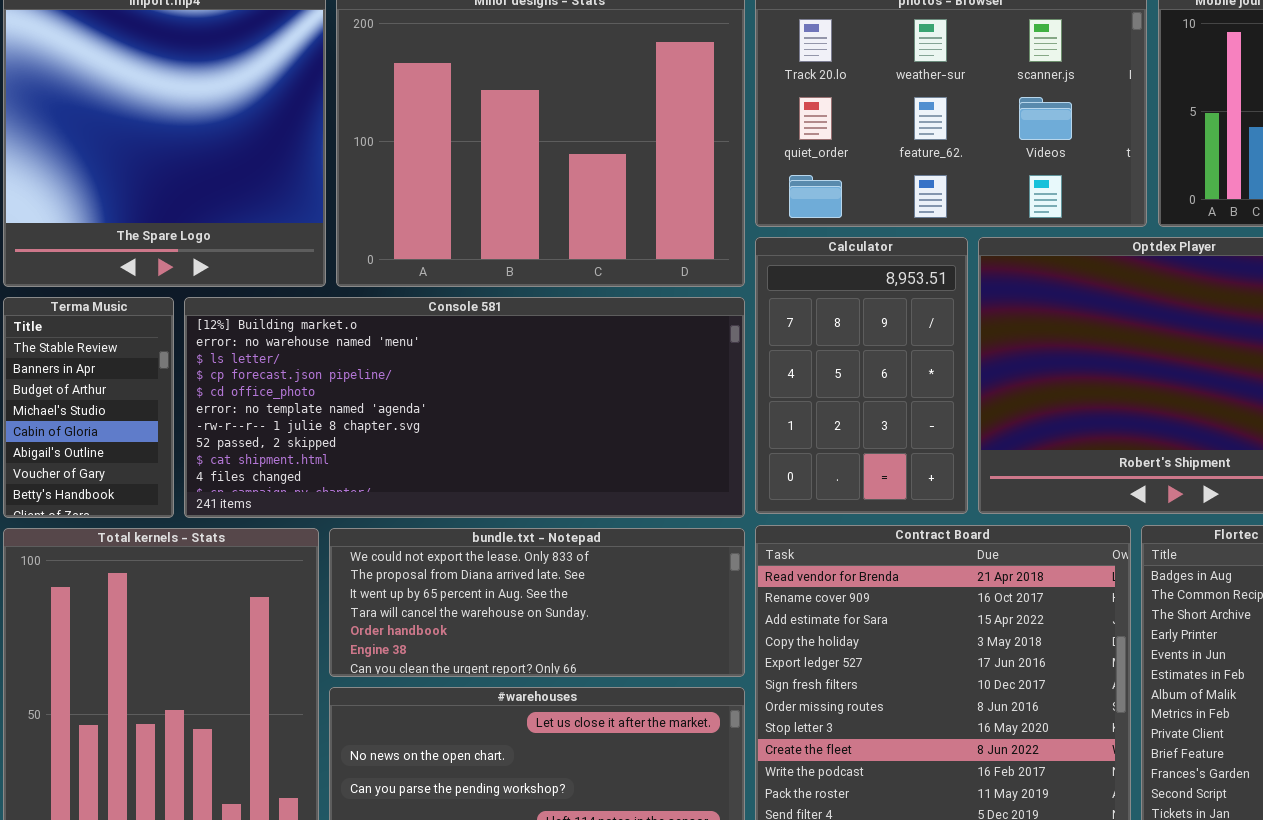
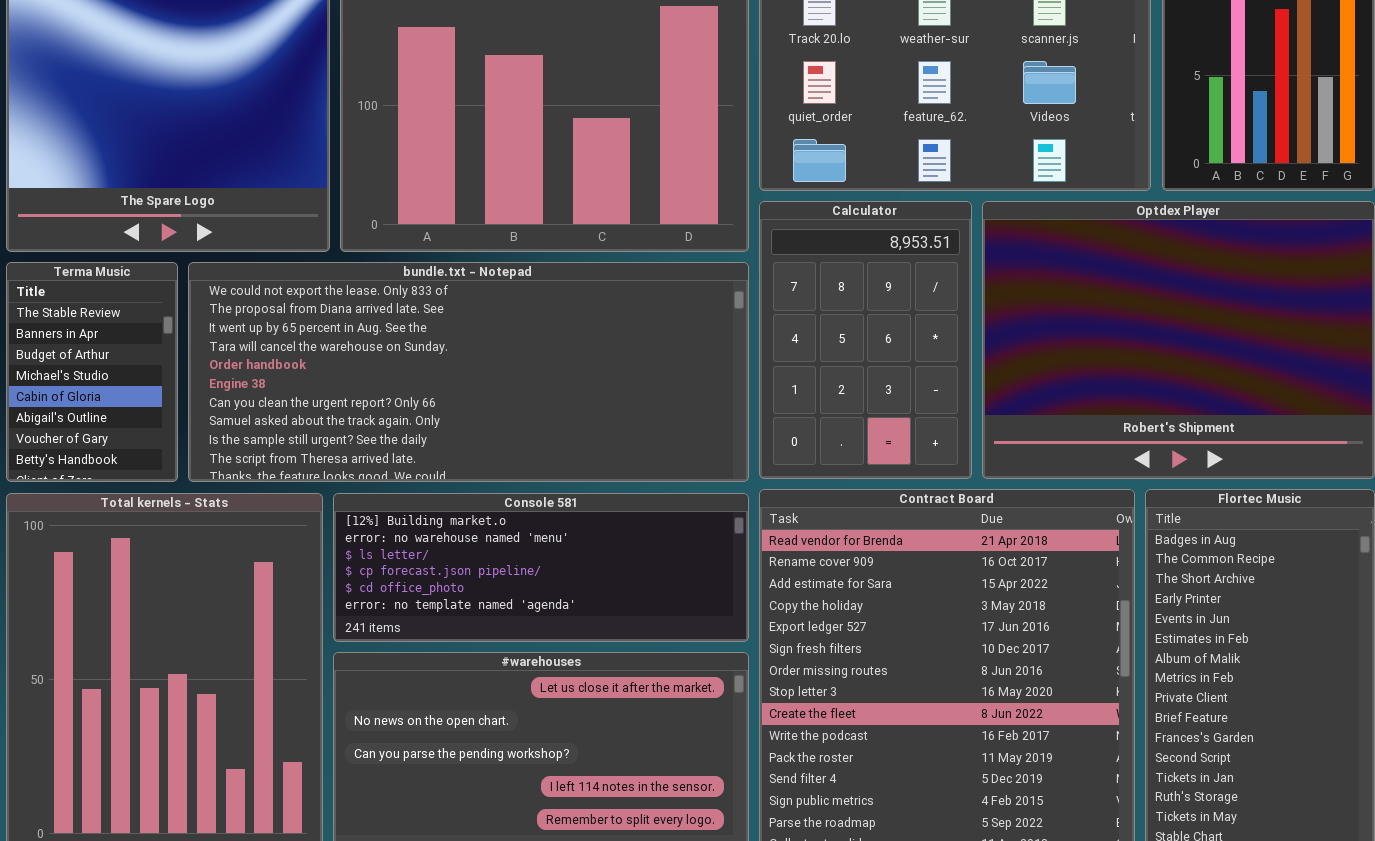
Console 581: [184,297,745,518] -> [333,493,749,642], moved, resized
bundle.txt - Notepad: [329,528,745,677] -> [188,262,749,482], moved, resized

